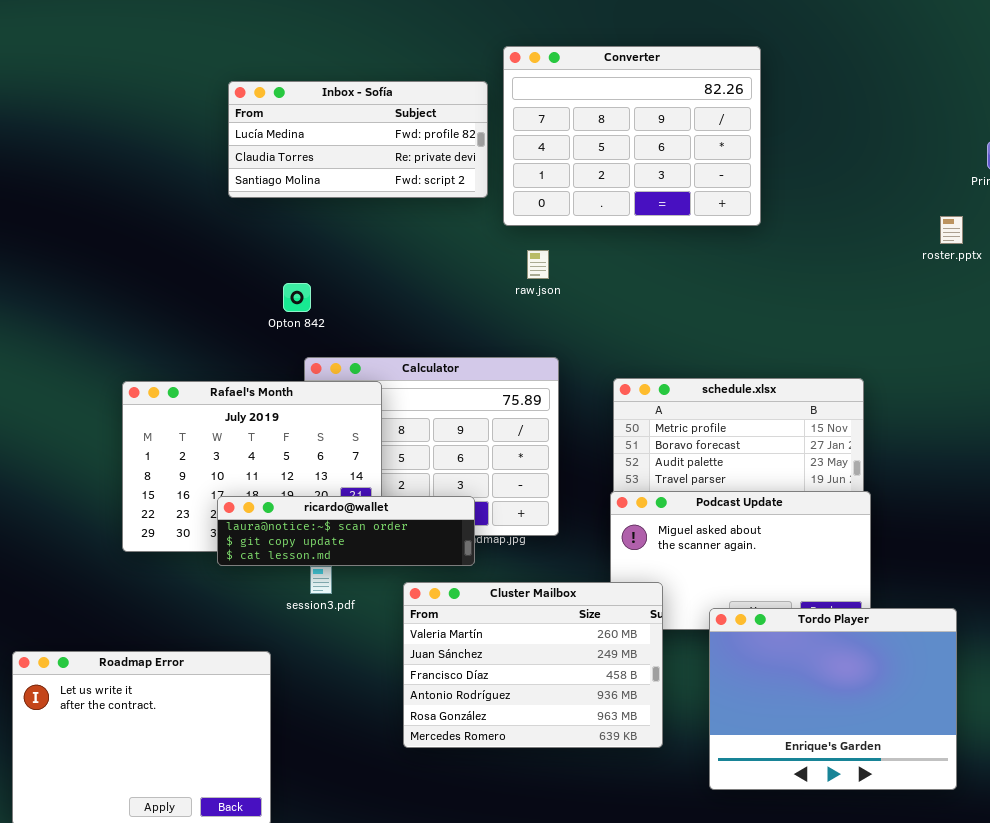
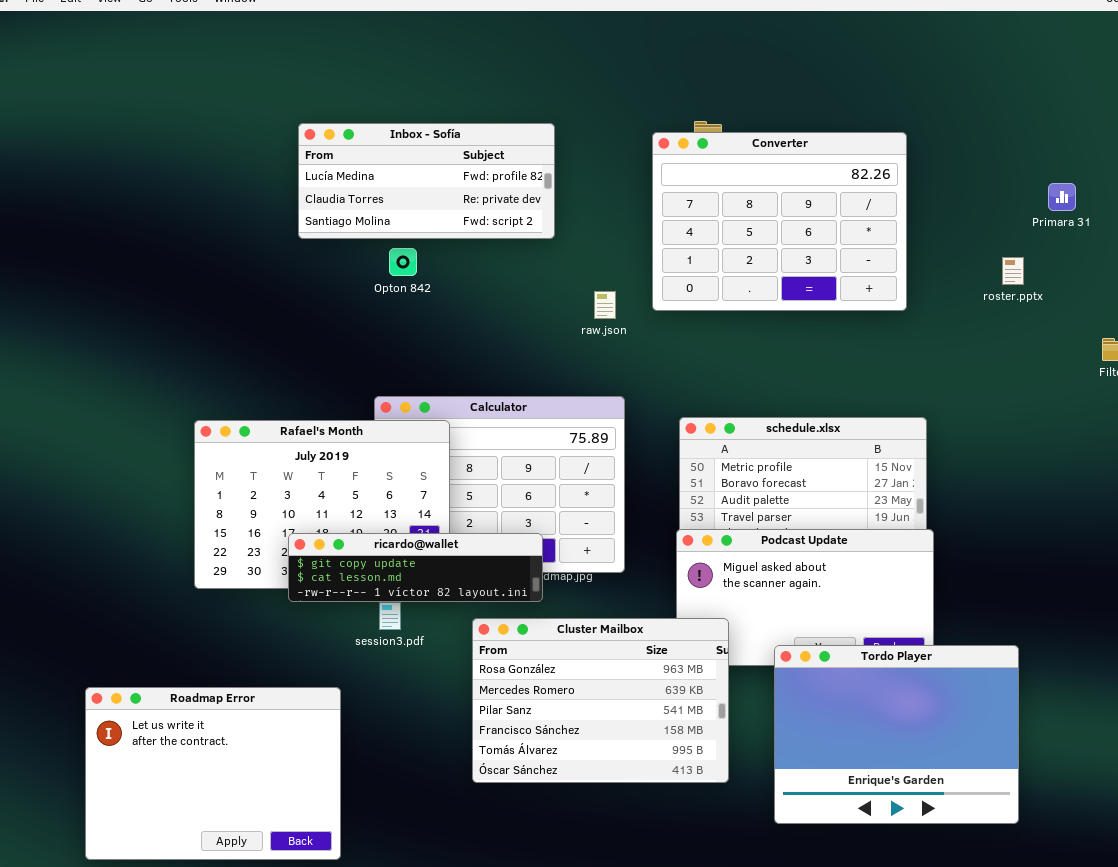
Converter: [503,46,761,226] -> [652,132,907,311], moved
Opton 842: [283,283,311,312] -> [389,248,417,276], moved
ricardo@wallet: [217,496,475,566] -> [288,533,543,602], scrolled down 1 row
Cluster Mailbox: [403,582,663,748] -> [472,618,729,783], scrolled down 4 rows

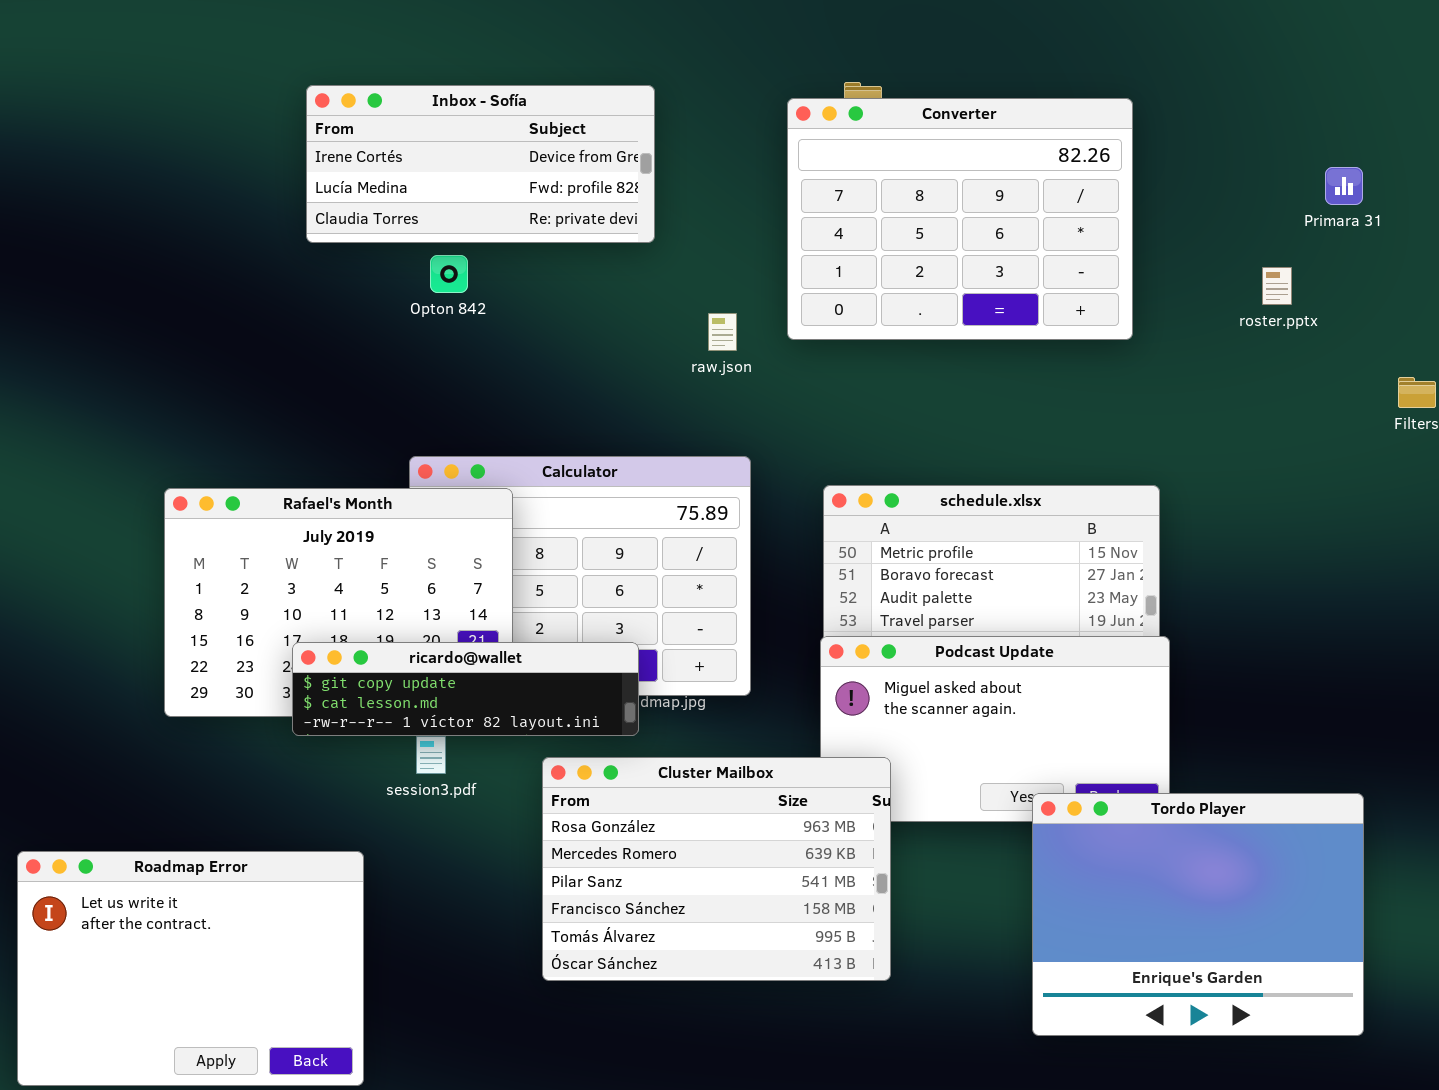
Inbox - Sofía: [298,123,555,239] -> [306,85,655,243], scrolled up 1 row
Tordo Player: [774,645,1019,824] -> [1032,793,1364,1036], moved

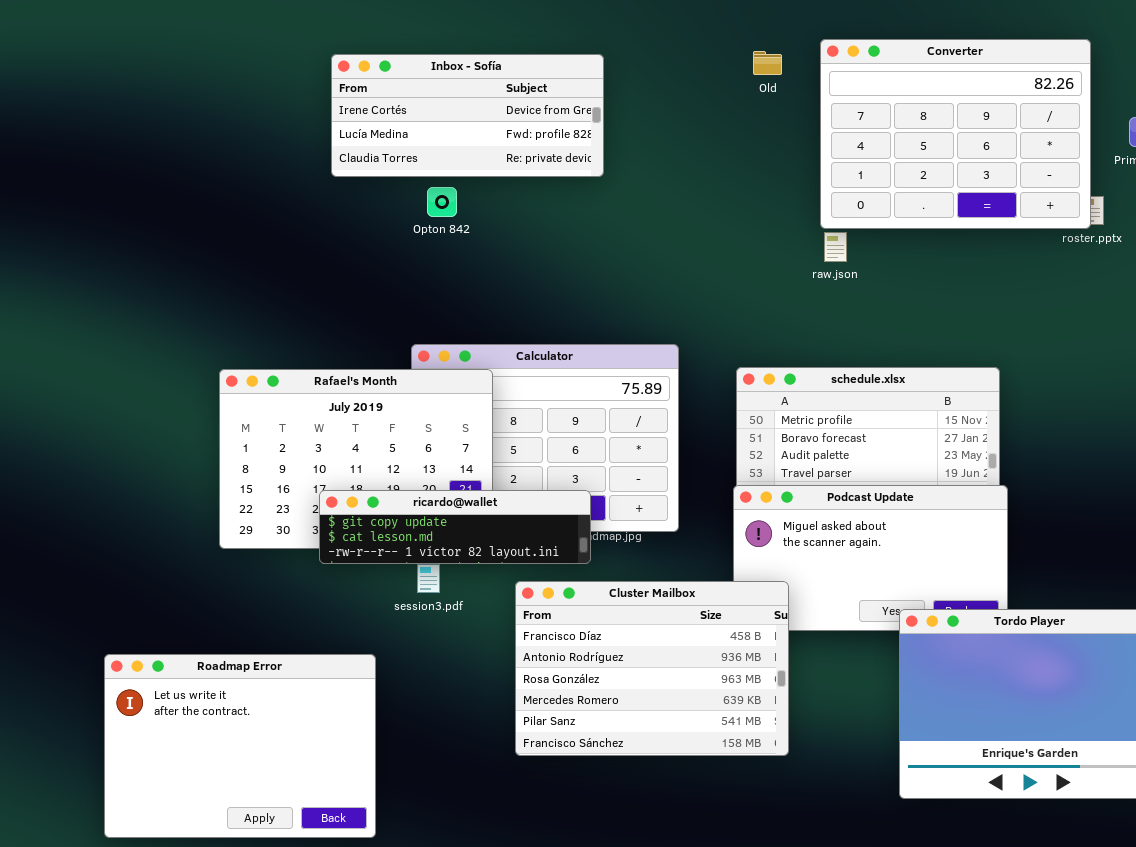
Converter: [787,98,1133,340] -> [820,39,1091,229], moved
raw.json: [708,313,737,351] -> [824,232,847,262], moved
Cluster Mailbox: [542,757,891,981] -> [515,581,789,756], scrolled up 2 rows

